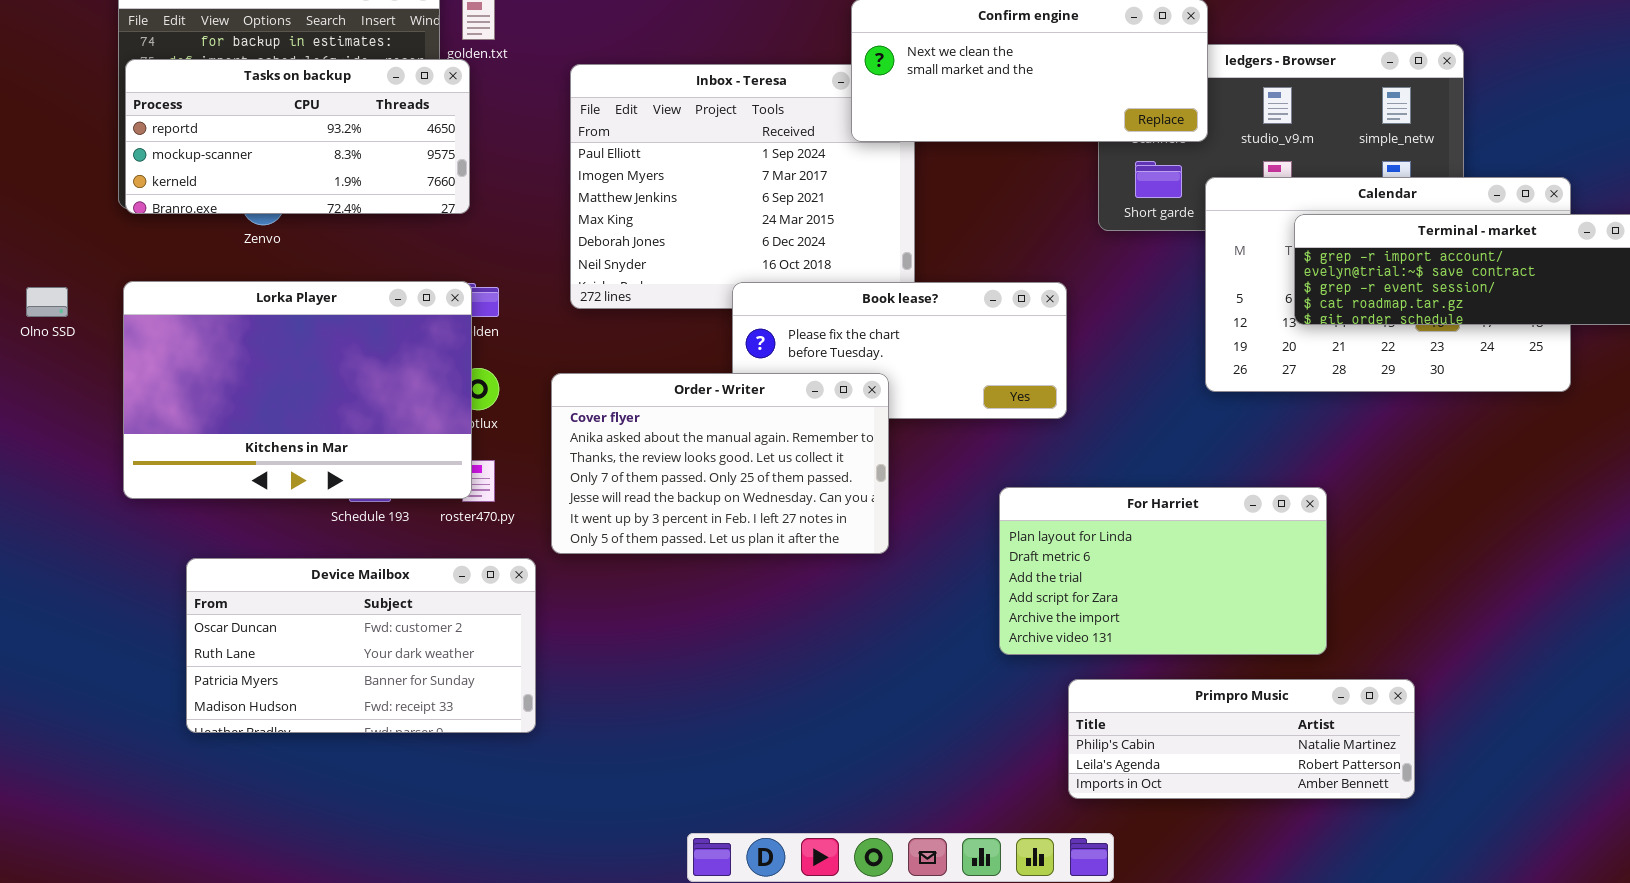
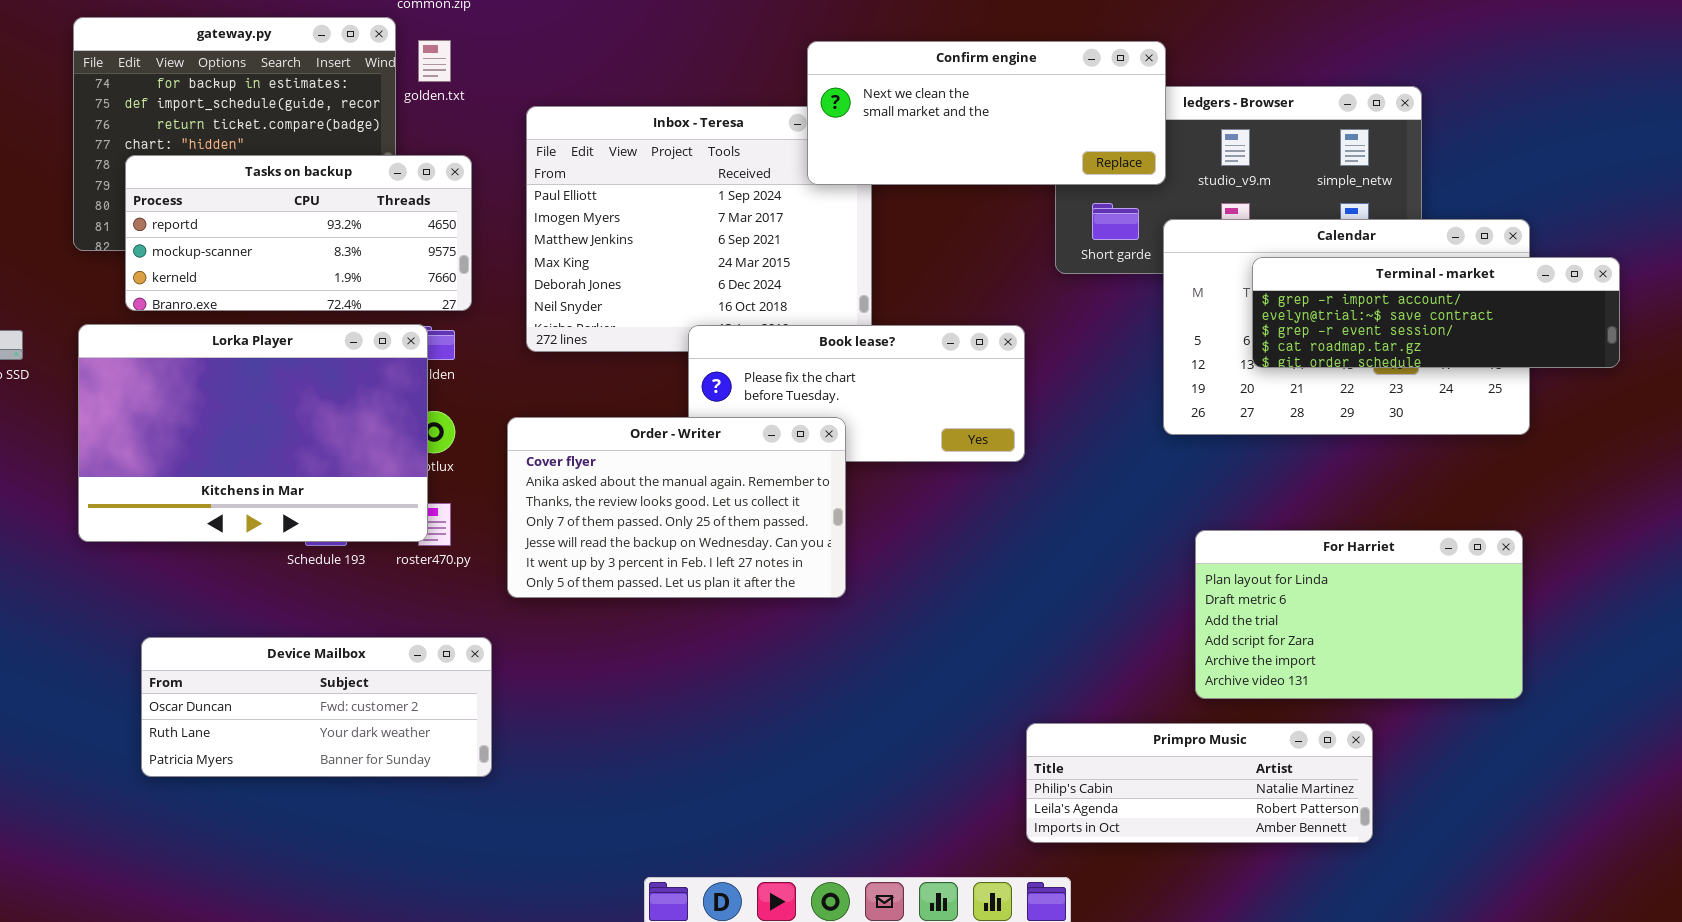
Tasks on backup: [125,59,470,214] -> [125,155,472,311], moved
For Harriet: [999,487,1327,655] -> [1195,530,1523,699], moved
Device Mailbox: [186,558,536,733] -> [141,637,492,777], resized

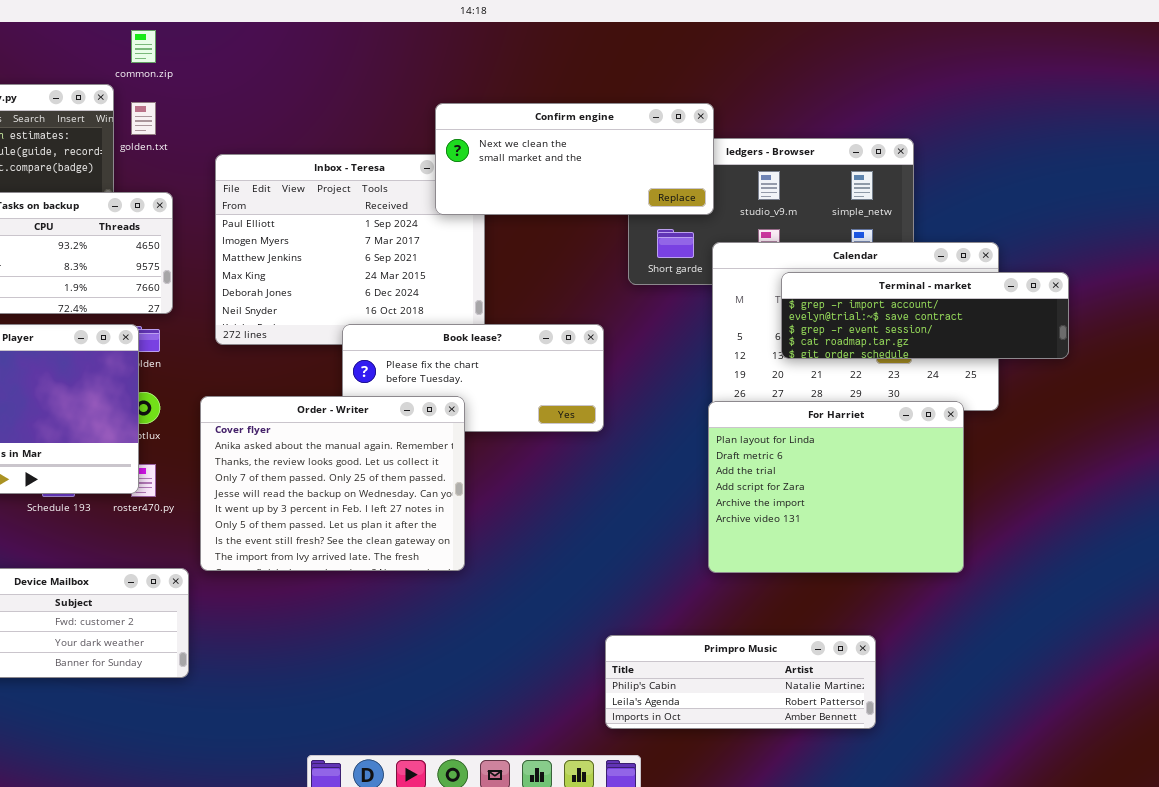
Order - Writer: [507,417,846,598] -> [200,396,465,571], resized
For Harriet: [1195,530,1523,699] -> [708,401,964,573], moved, resized

